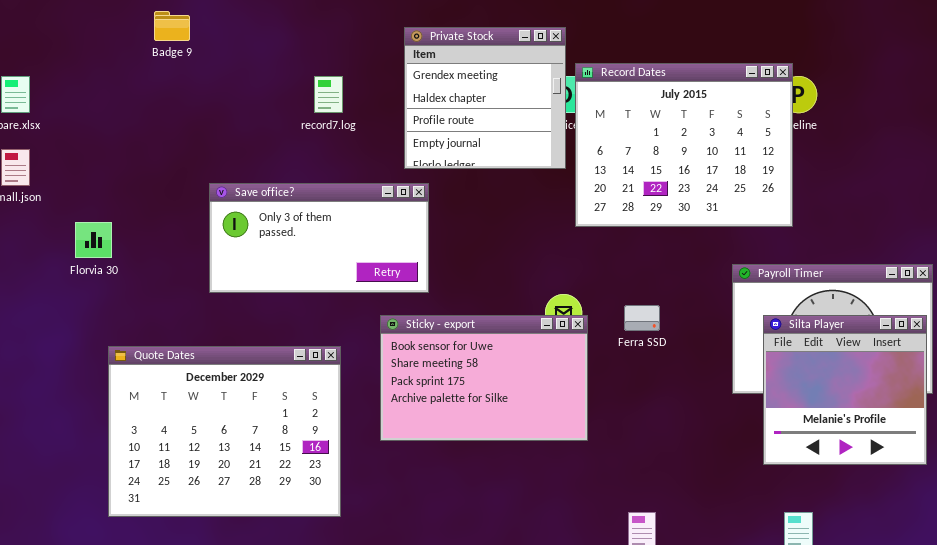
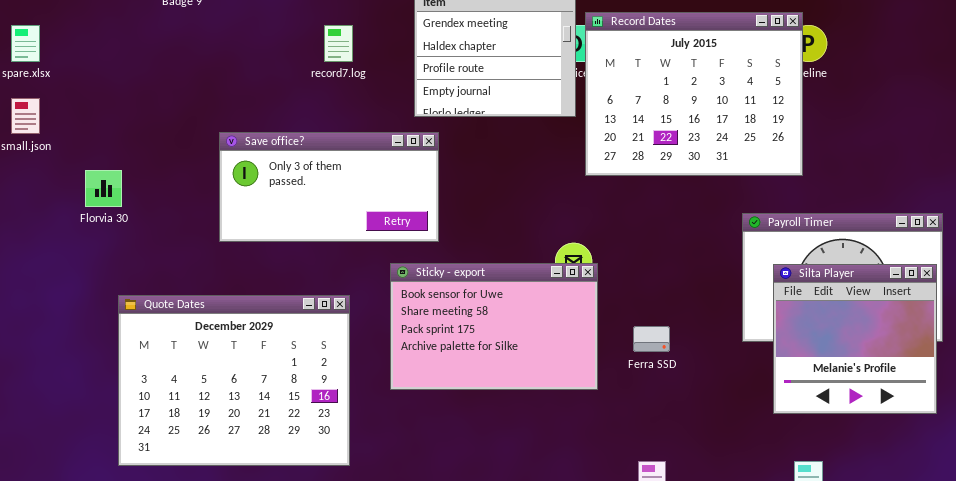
Ferra SSD: [624,305,660,331] -> [633,326,670,352], moved

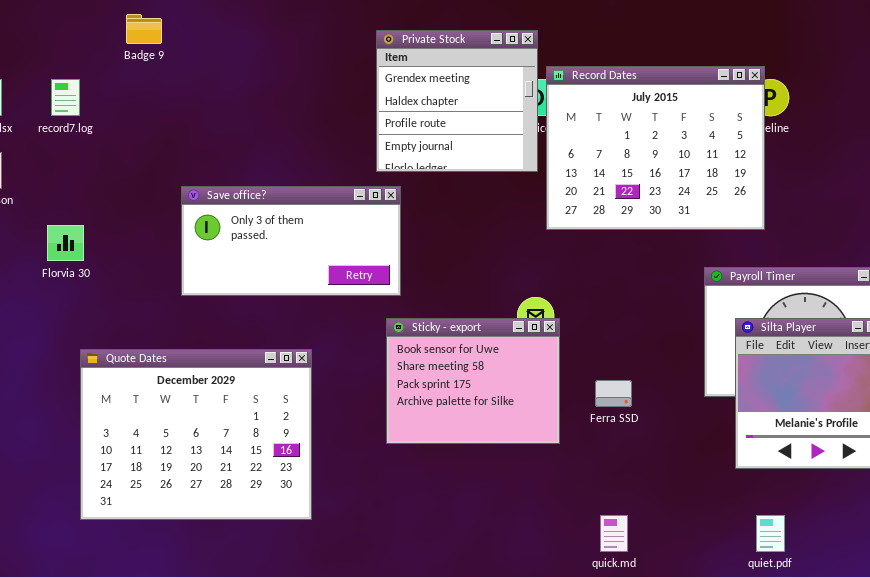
record7.log: [324,25,353,62] -> [51,79,80,116], moved
Sticky - export: [390,263,598,390] -> [386,318,560,444], resized

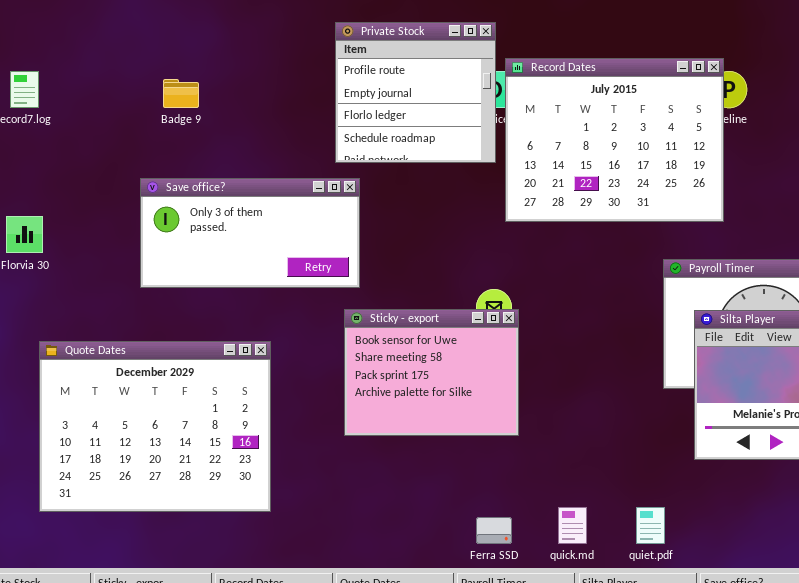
Badge 9: [126,14,162,44] -> [163,79,199,108], moved
Private Stock: [376,30,538,172] -> [335,22,496,163], scrolled down 2 rows
Ferra SSD: [595,380,632,407] -> [476,517,512,544], moved
quiet.pdf: [756,515,785,552] -> [636,507,665,544], moved

